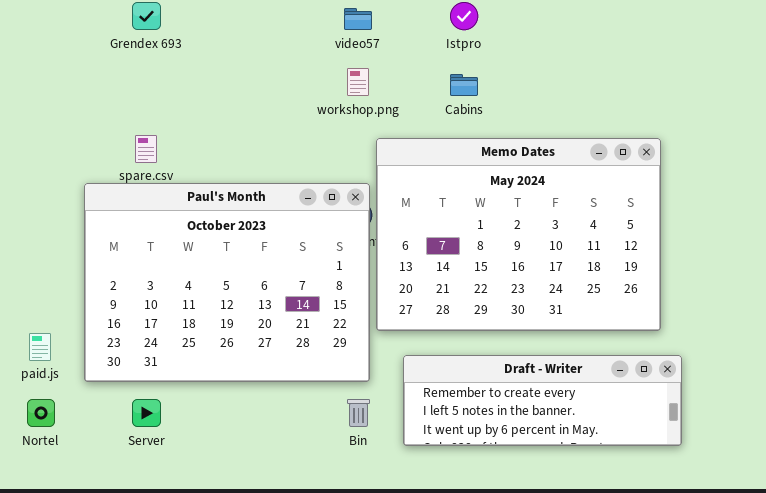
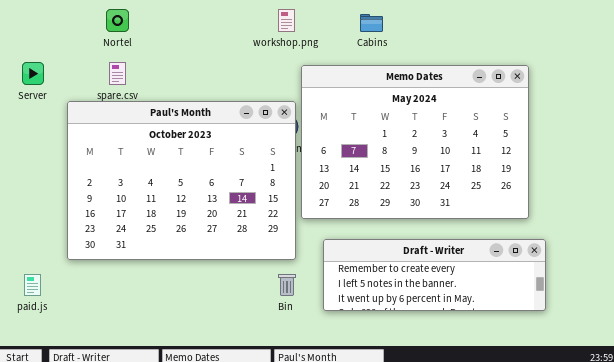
paid.js: [29,333,51,361] -> [24,274,41,296], moved
Nortel: [27,399,55,427] -> [106,9,129,32], moved
Server: [132,399,161,427] -> [22,62,44,85], moved

